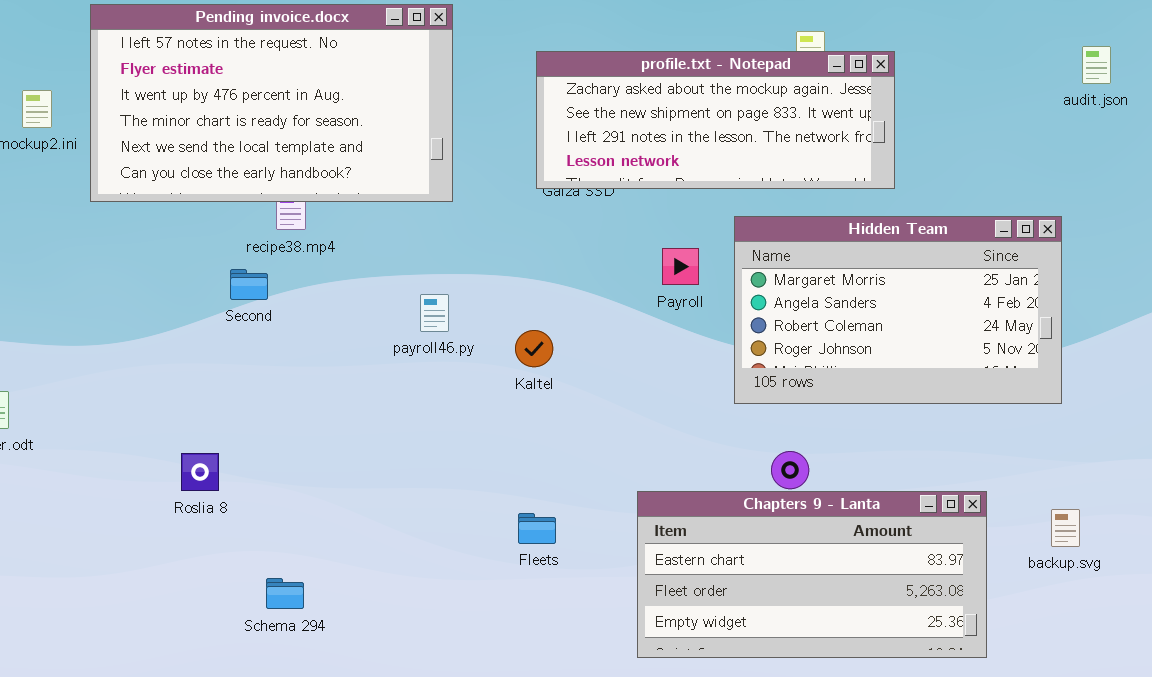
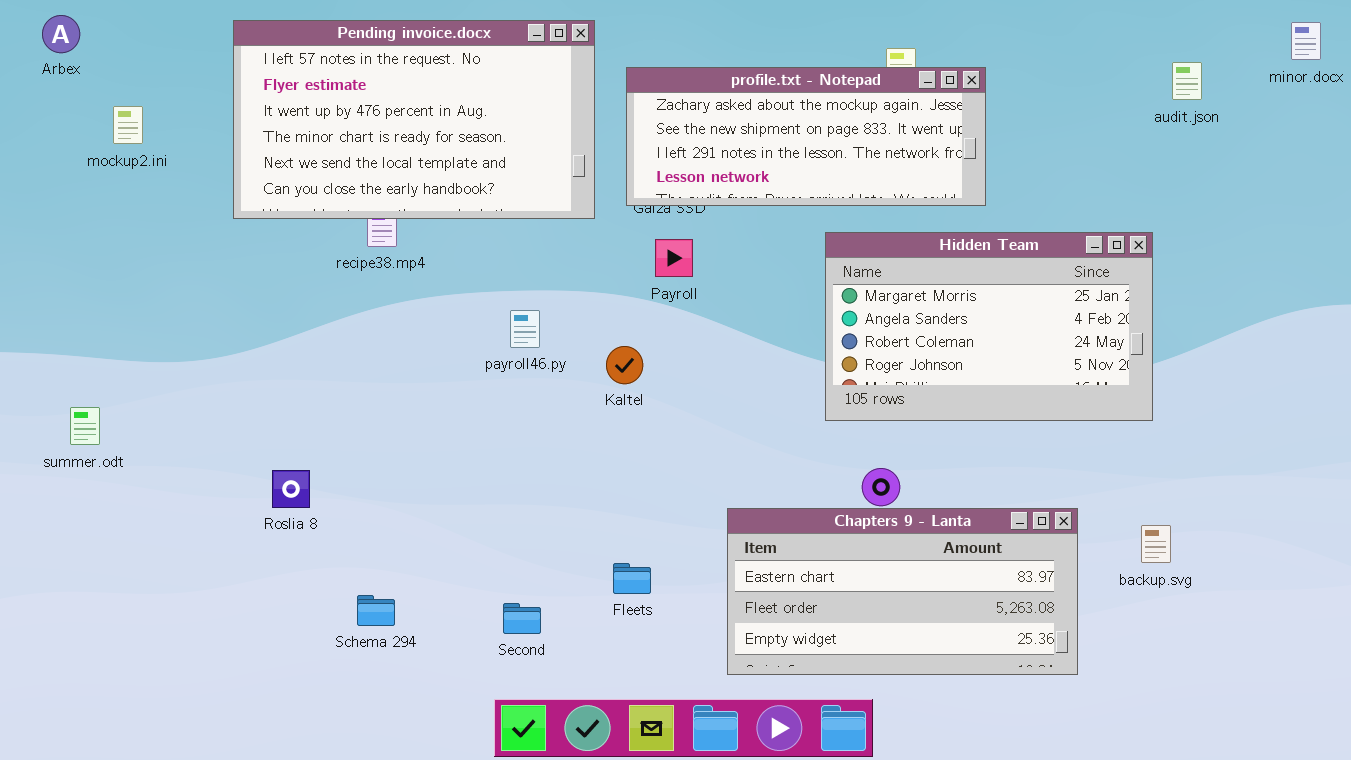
Pending invoice.docx: [90,4,453,202] -> [233,20,595,219], moved
Payroll: [662,248,699,285] -> [655,239,693,277], moved
Second: [230,269,268,300] -> [503,603,541,634], moved
Fleets: [518,513,556,544] -> [613,563,651,594], moved

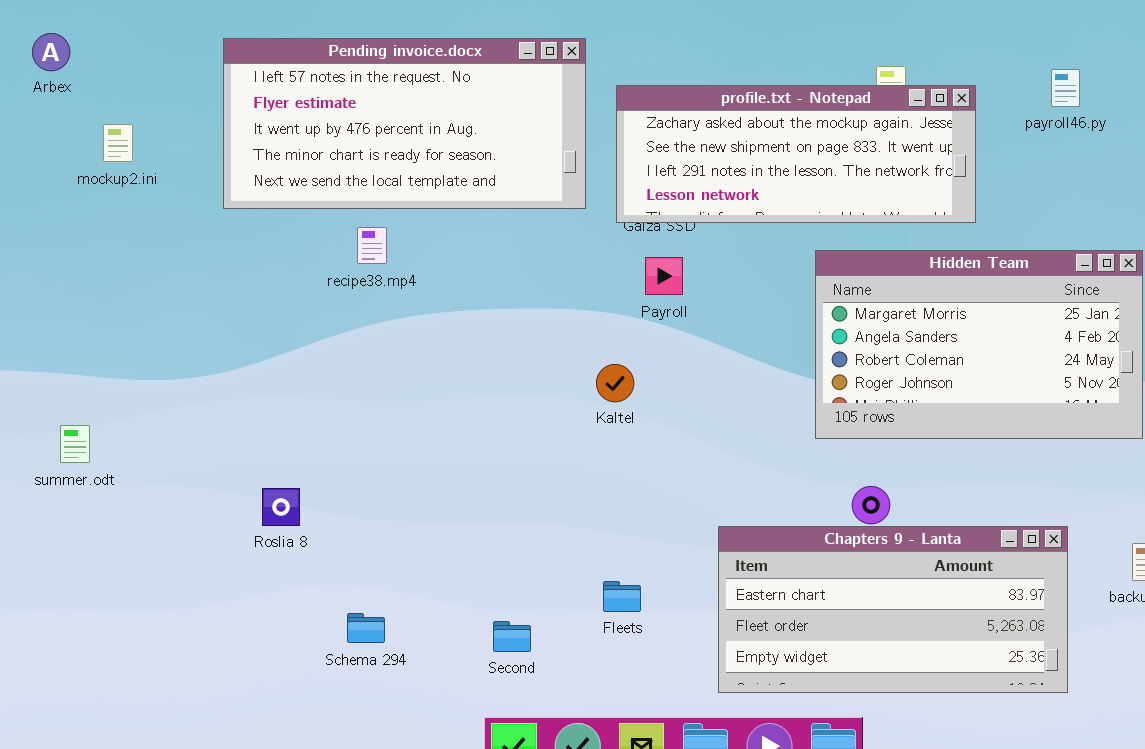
Pending invoice.docx: [233,20,595,219] -> [223,38,586,209], resized
payroll46.py: [510,310,540,348] -> [1051,69,1080,107], moved

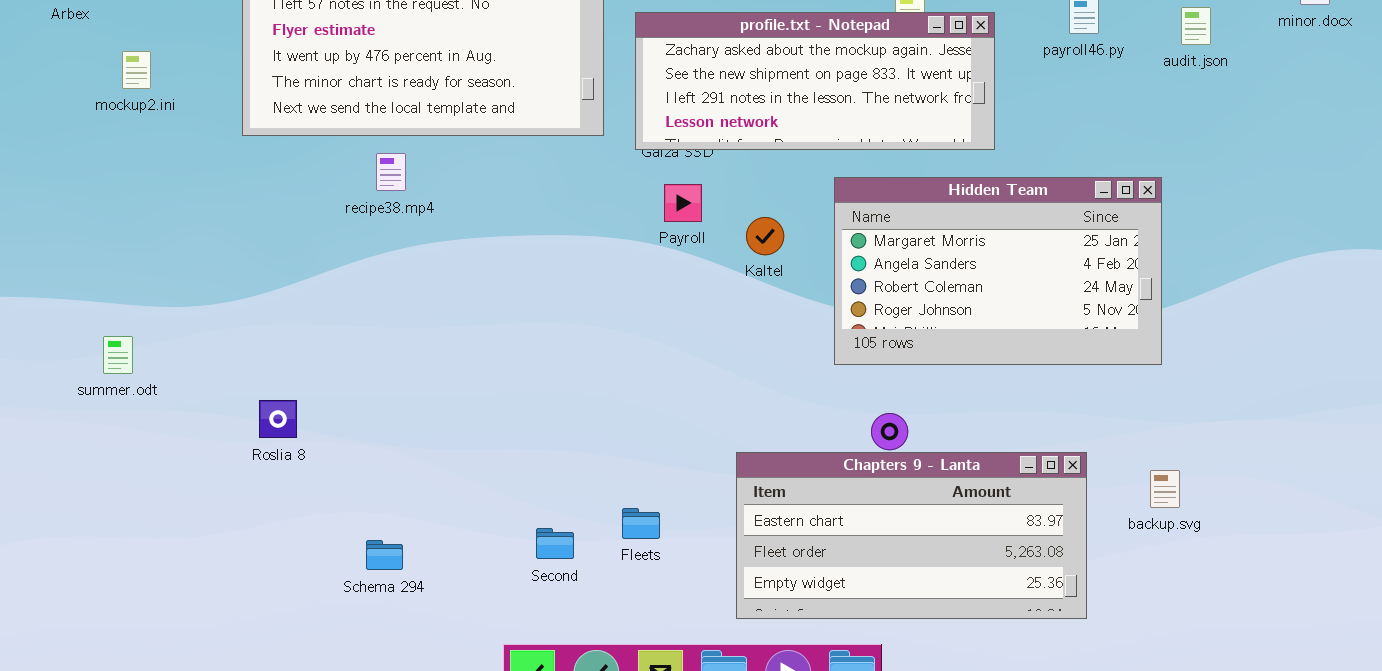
Kaltel: [596,364,634,402] -> [746,217,784,255], moved
summer.odt: [60,425,90,463] -> [103,336,133,374], moved
Roslia 8: [262,488,300,526] -> [259,400,297,438], moved
Second: [493,621,531,652] -> [536,528,574,559], moved

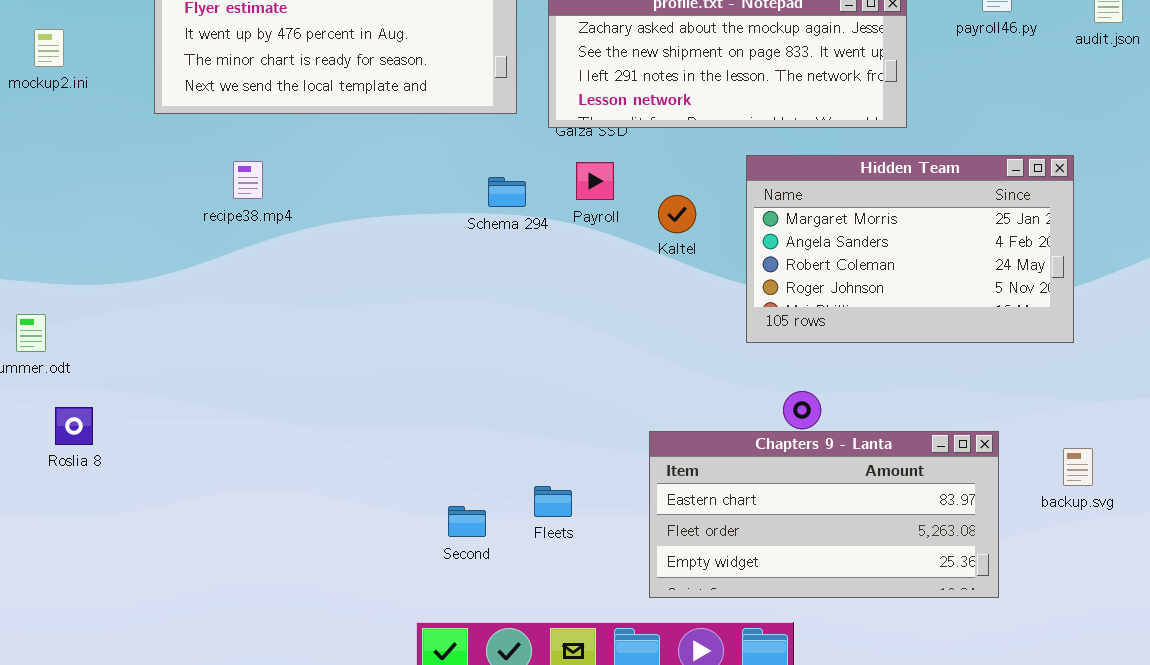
recipe38.mp4: [376,153,406,191] -> [233,161,263,199], moved
Roslia 8: [259,400,297,438] -> [55,407,93,445], moved
Schema 294: [366,540,403,570] -> [488,177,526,207], moved

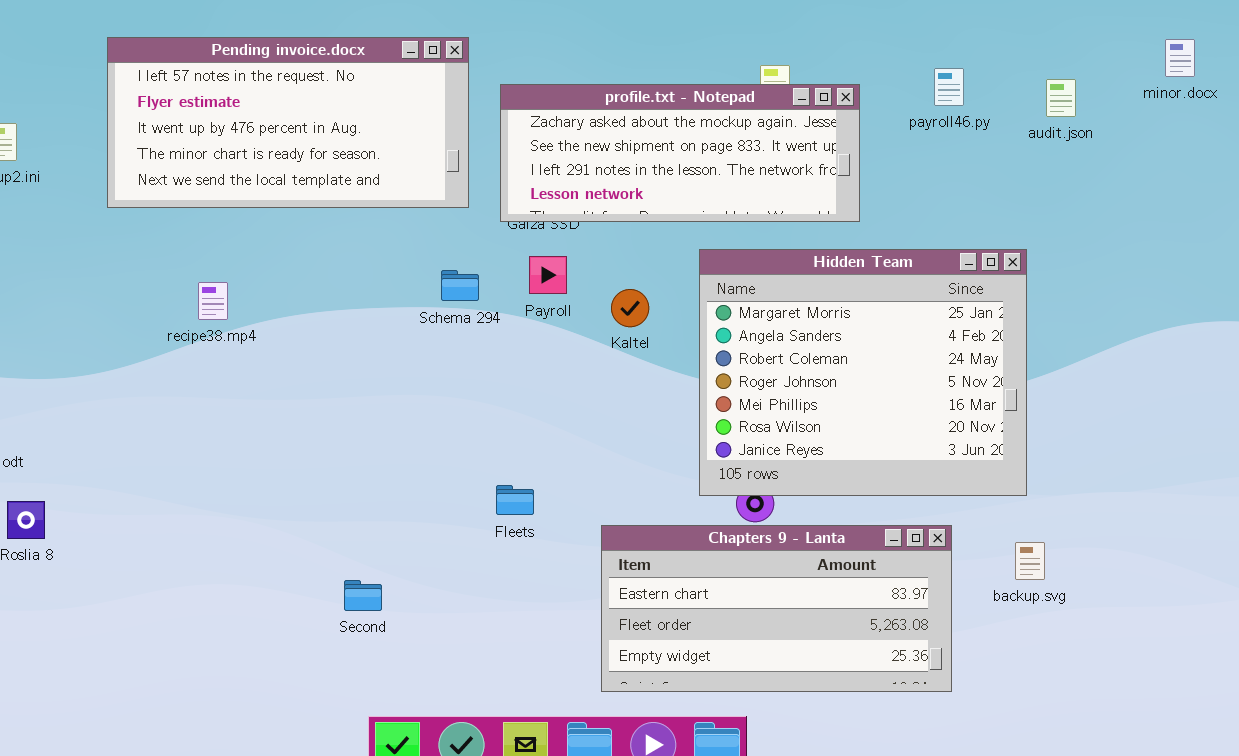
Hidden Team: [746,155,1074,343] -> [699,249,1027,496], resized
recipe38.mp4: [233,161,263,199] -> [198,282,228,320], moved
Fleets: [534,486,572,517] -> [496,485,534,515], moved
Second: [448,506,486,537] -> [344,580,382,611], moved

